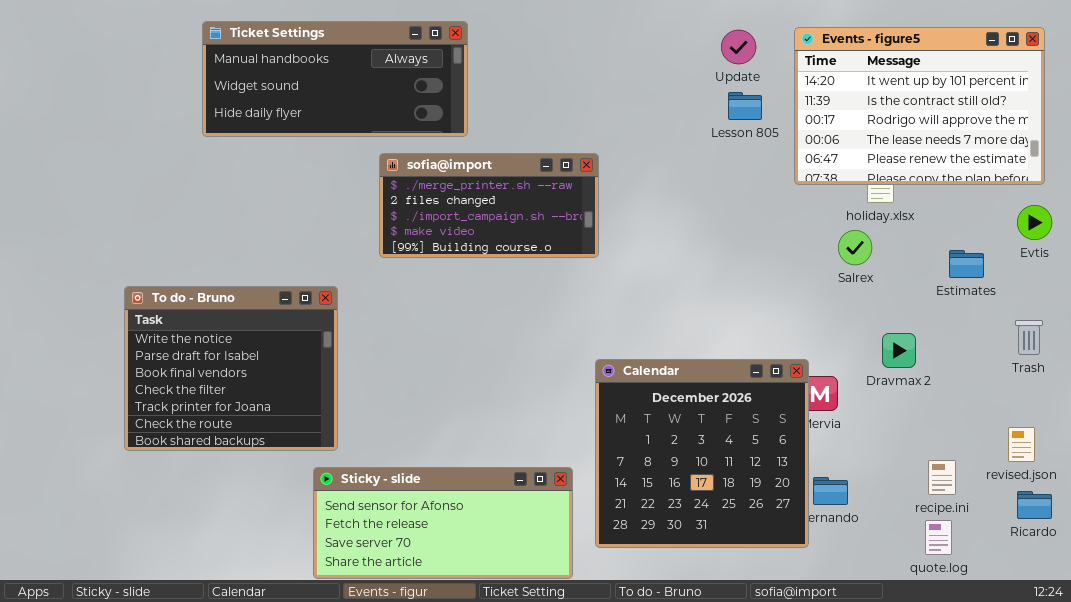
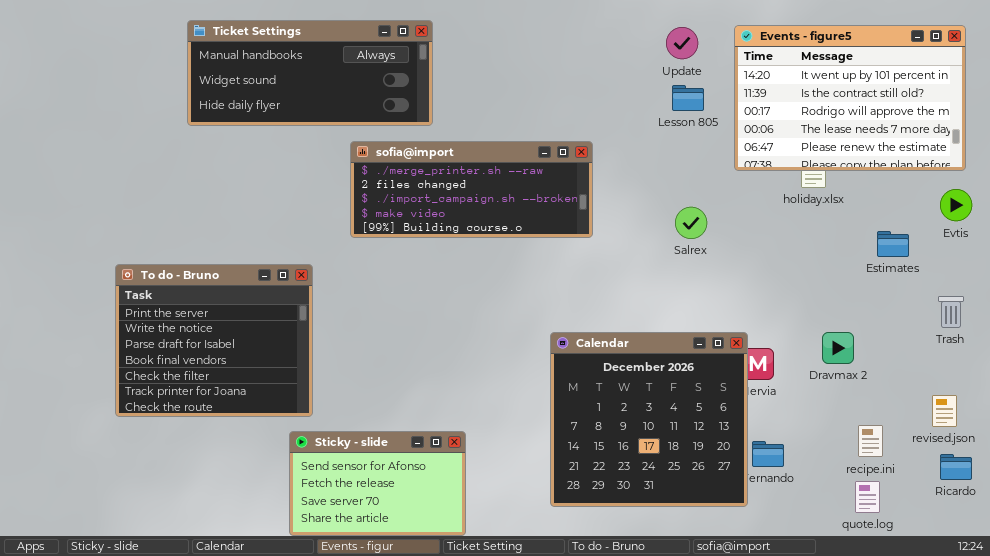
sofia@import: [379,153,599,258] -> [350,141,593,238], resized
Salrex: [838,230,872,265] -> [675,207,707,239], moved
To do - Bruno: [124,286,338,451] -> [115,264,313,417], scrolled up 1 row
Dravmax 2: [882,333,916,368] -> [822,332,854,364], moved
Sticky - slide: [313,467,573,579] -> [289,431,466,536], resized

